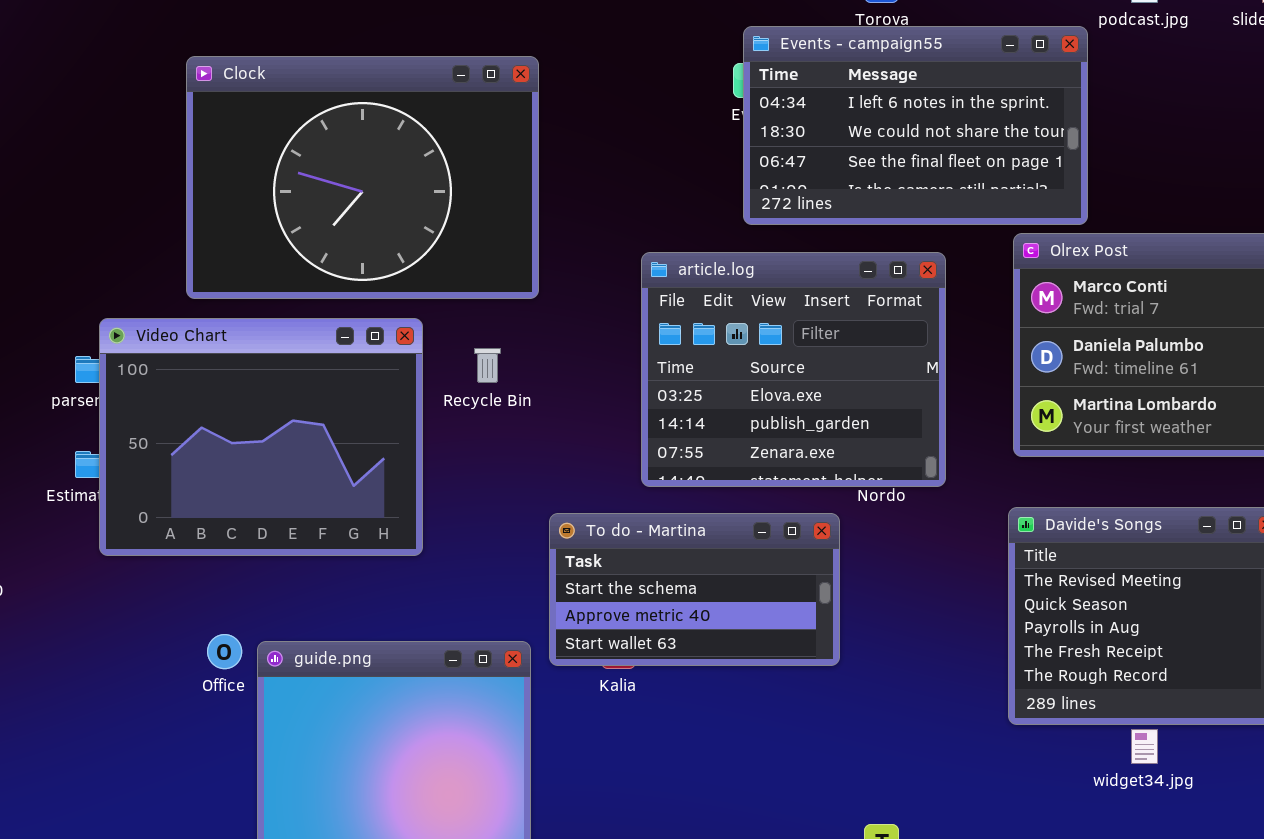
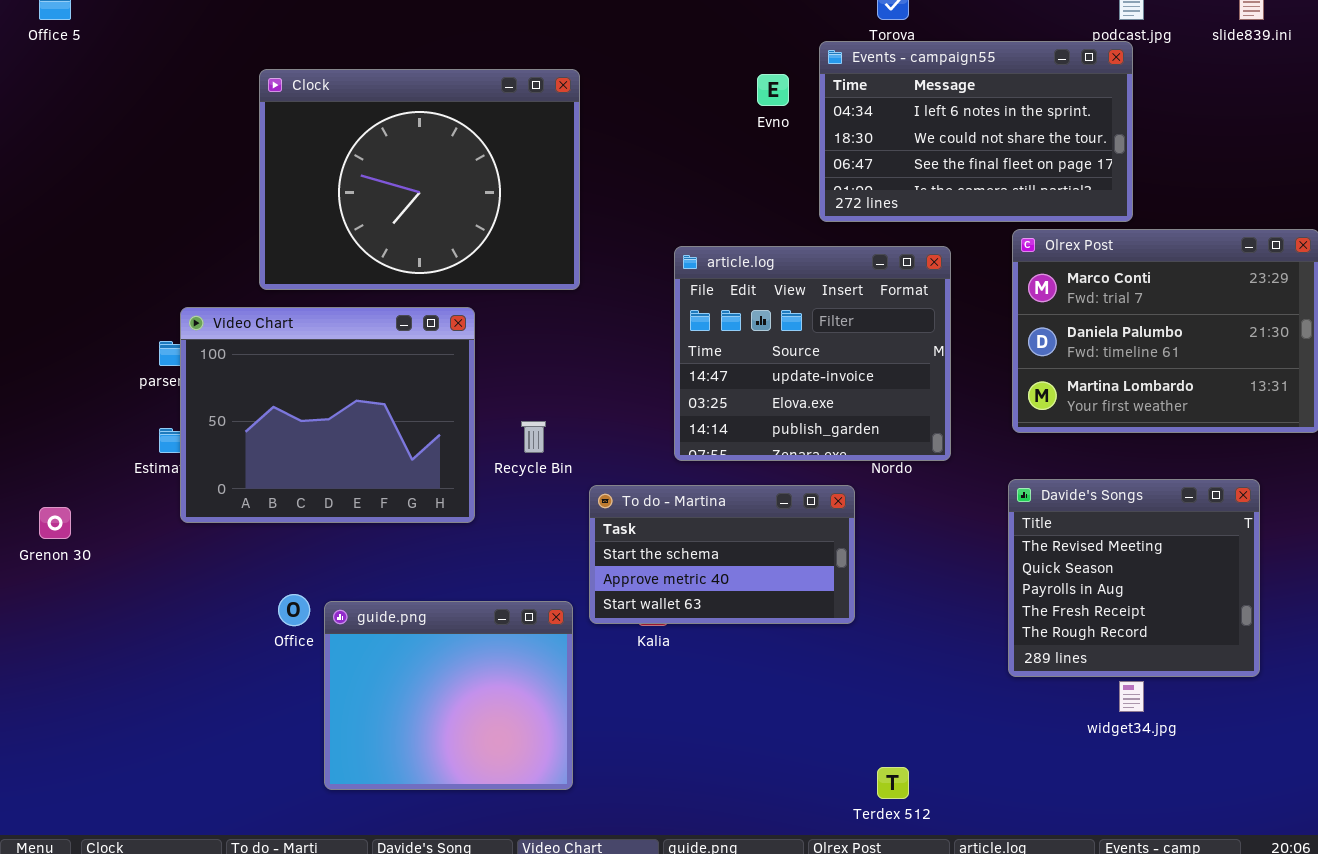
Events - campaign55: [743,26,1088,225] -> [819,41,1133,222], moved
article.log: [641,252,946,487] -> [674,246,951,461], scrolled up 1 row
Recycle Bin: [474,348,501,383] -> [521,421,546,453], moved

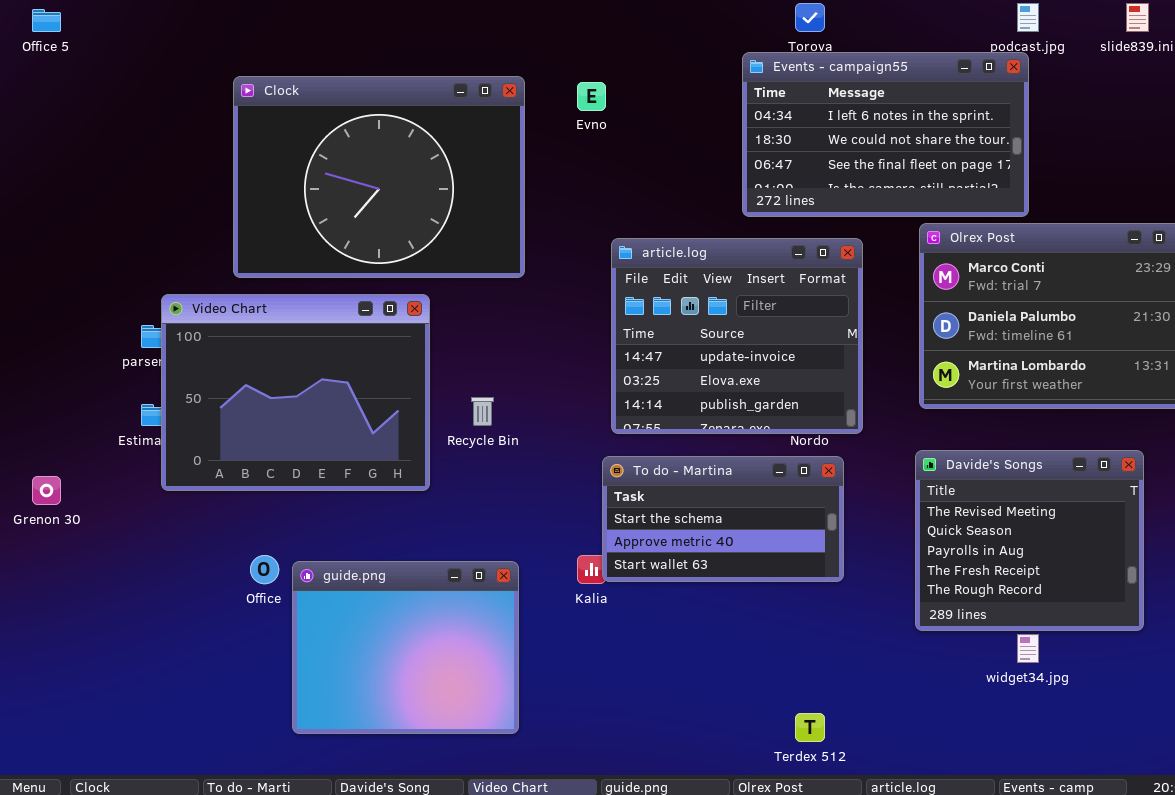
Evno: [757,74,789,106] -> [577,82,606,111], moved
To do - Martina: [589,485,855,624] -> [602,456,844,582], moved

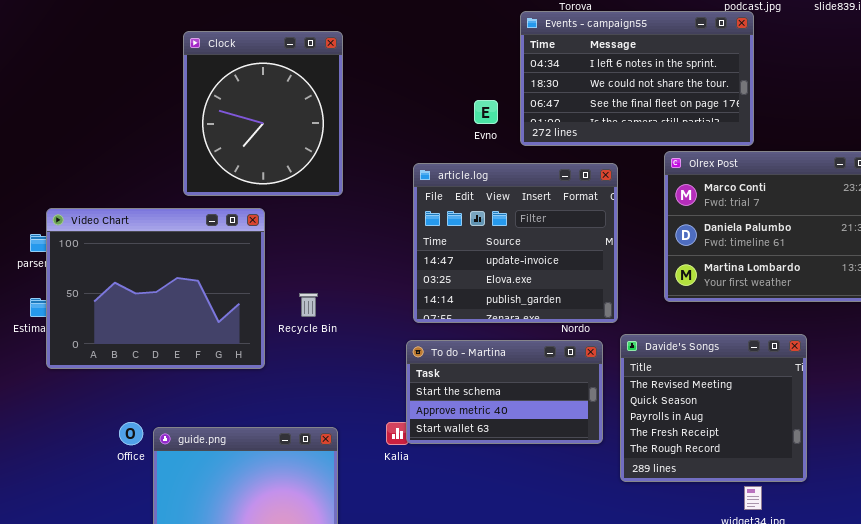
Clock: [233,76,525,278] -> [183,31,343,196], resized
Evno: [577,82,606,111] -> [474,100,498,124], moved
Davide's Songs: [915,450,1144,631] -> [620,334,807,482], moved

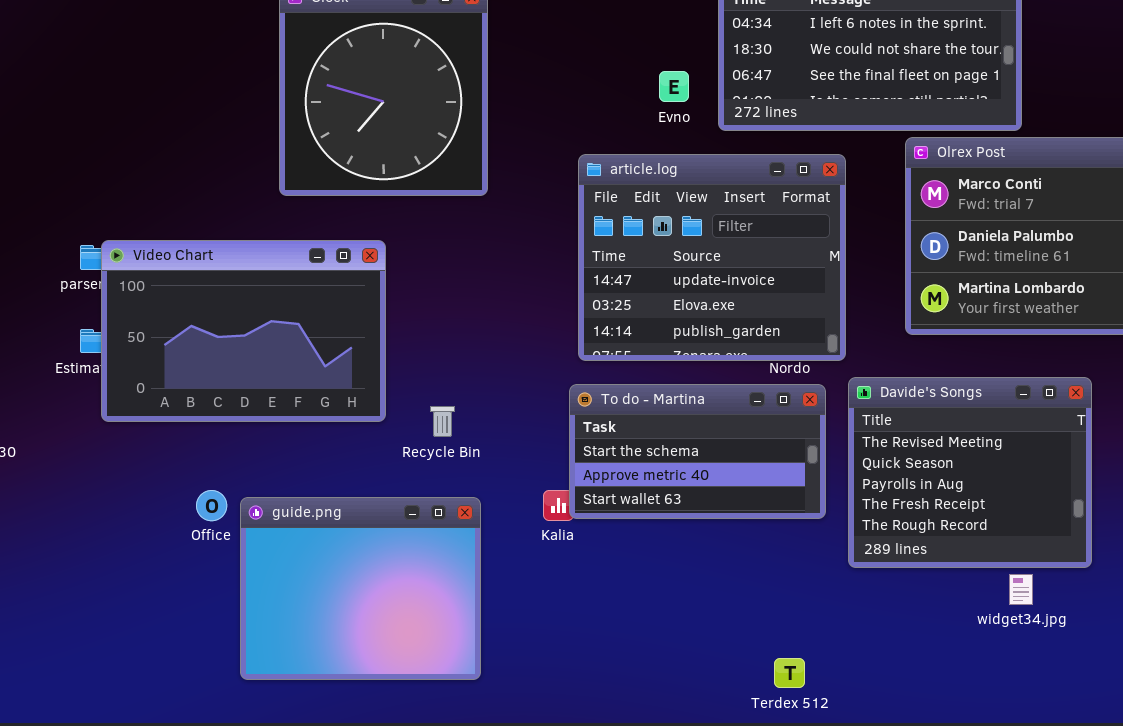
Video Chart: [46,208,265,369] -> [101,240,386,422], resized
Recycle Bin: [299,293,318,317] -> [430,406,455,437], moved

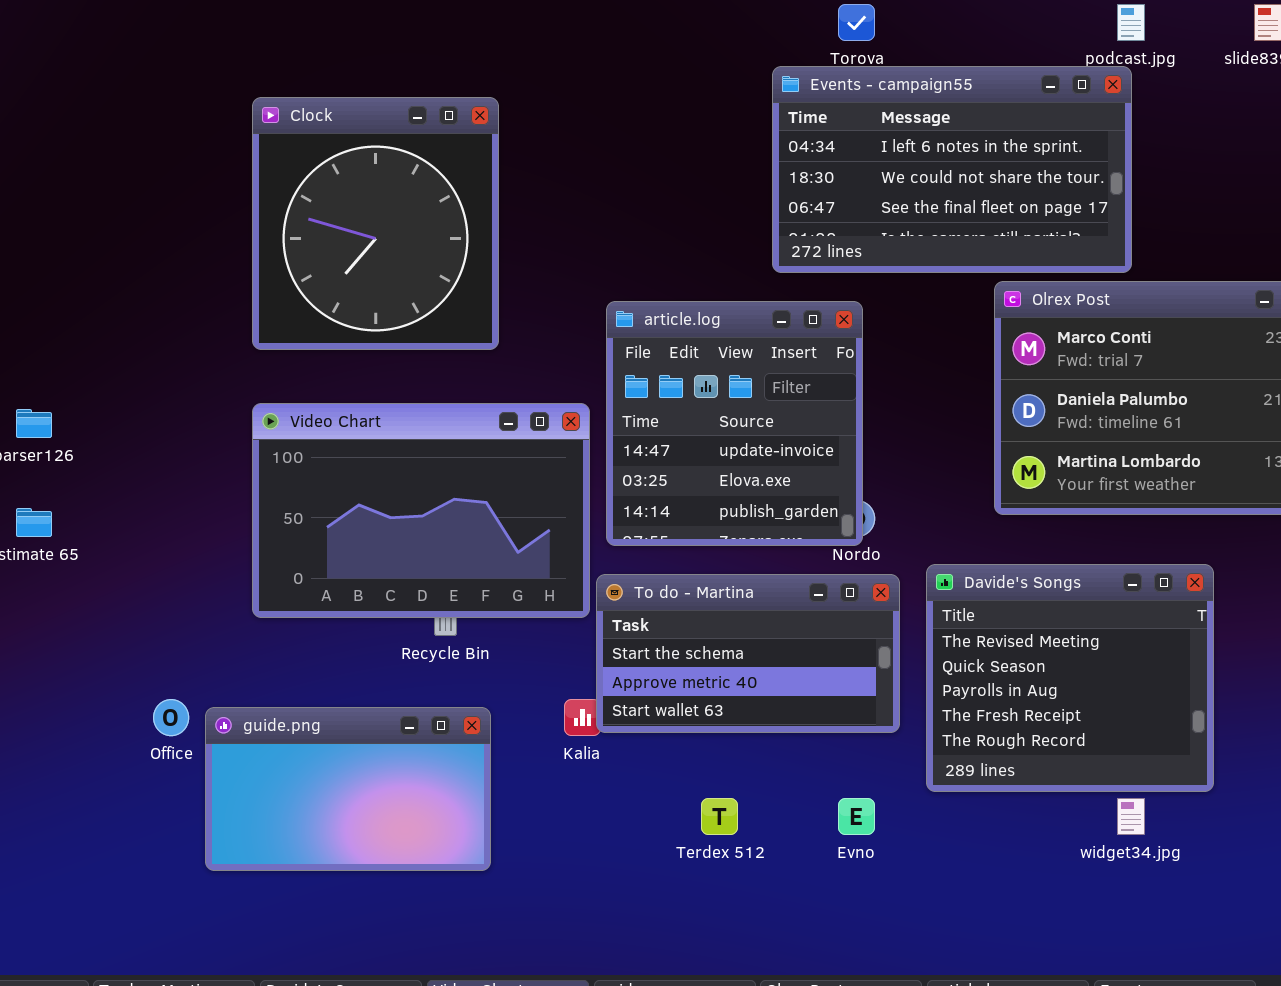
Evno: [659,71,689,102] -> [838,798,875,835], moved
article.log: [578,154,846,361] -> [606,301,863,546], resized
Video Chart: [101,240,386,422] -> [252,403,590,618], moved
guide.png: [240,497,481,680] -> [205,707,491,871], resized
Terdex 512: [774,658,805,688] -> [701,798,738,835], moved

